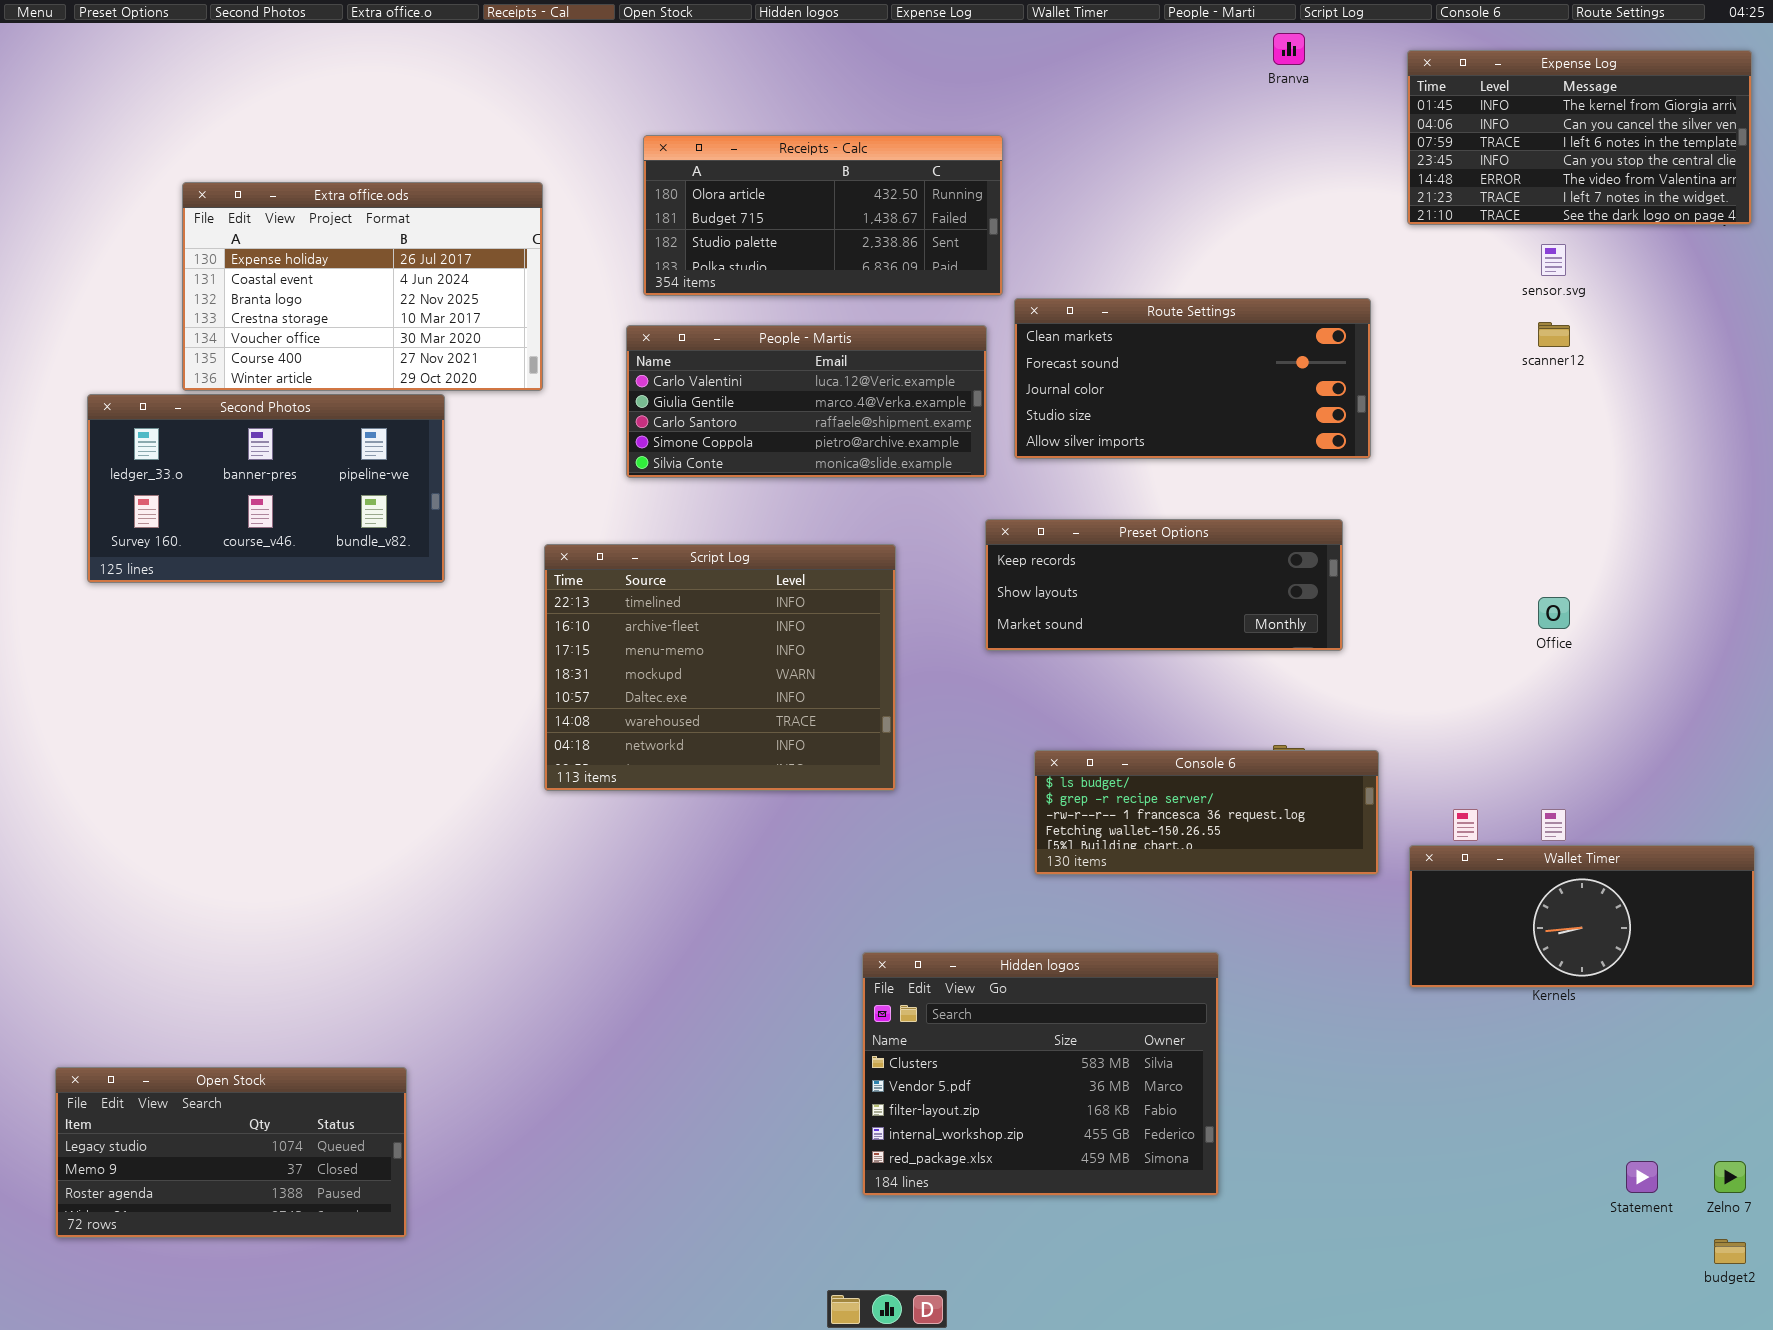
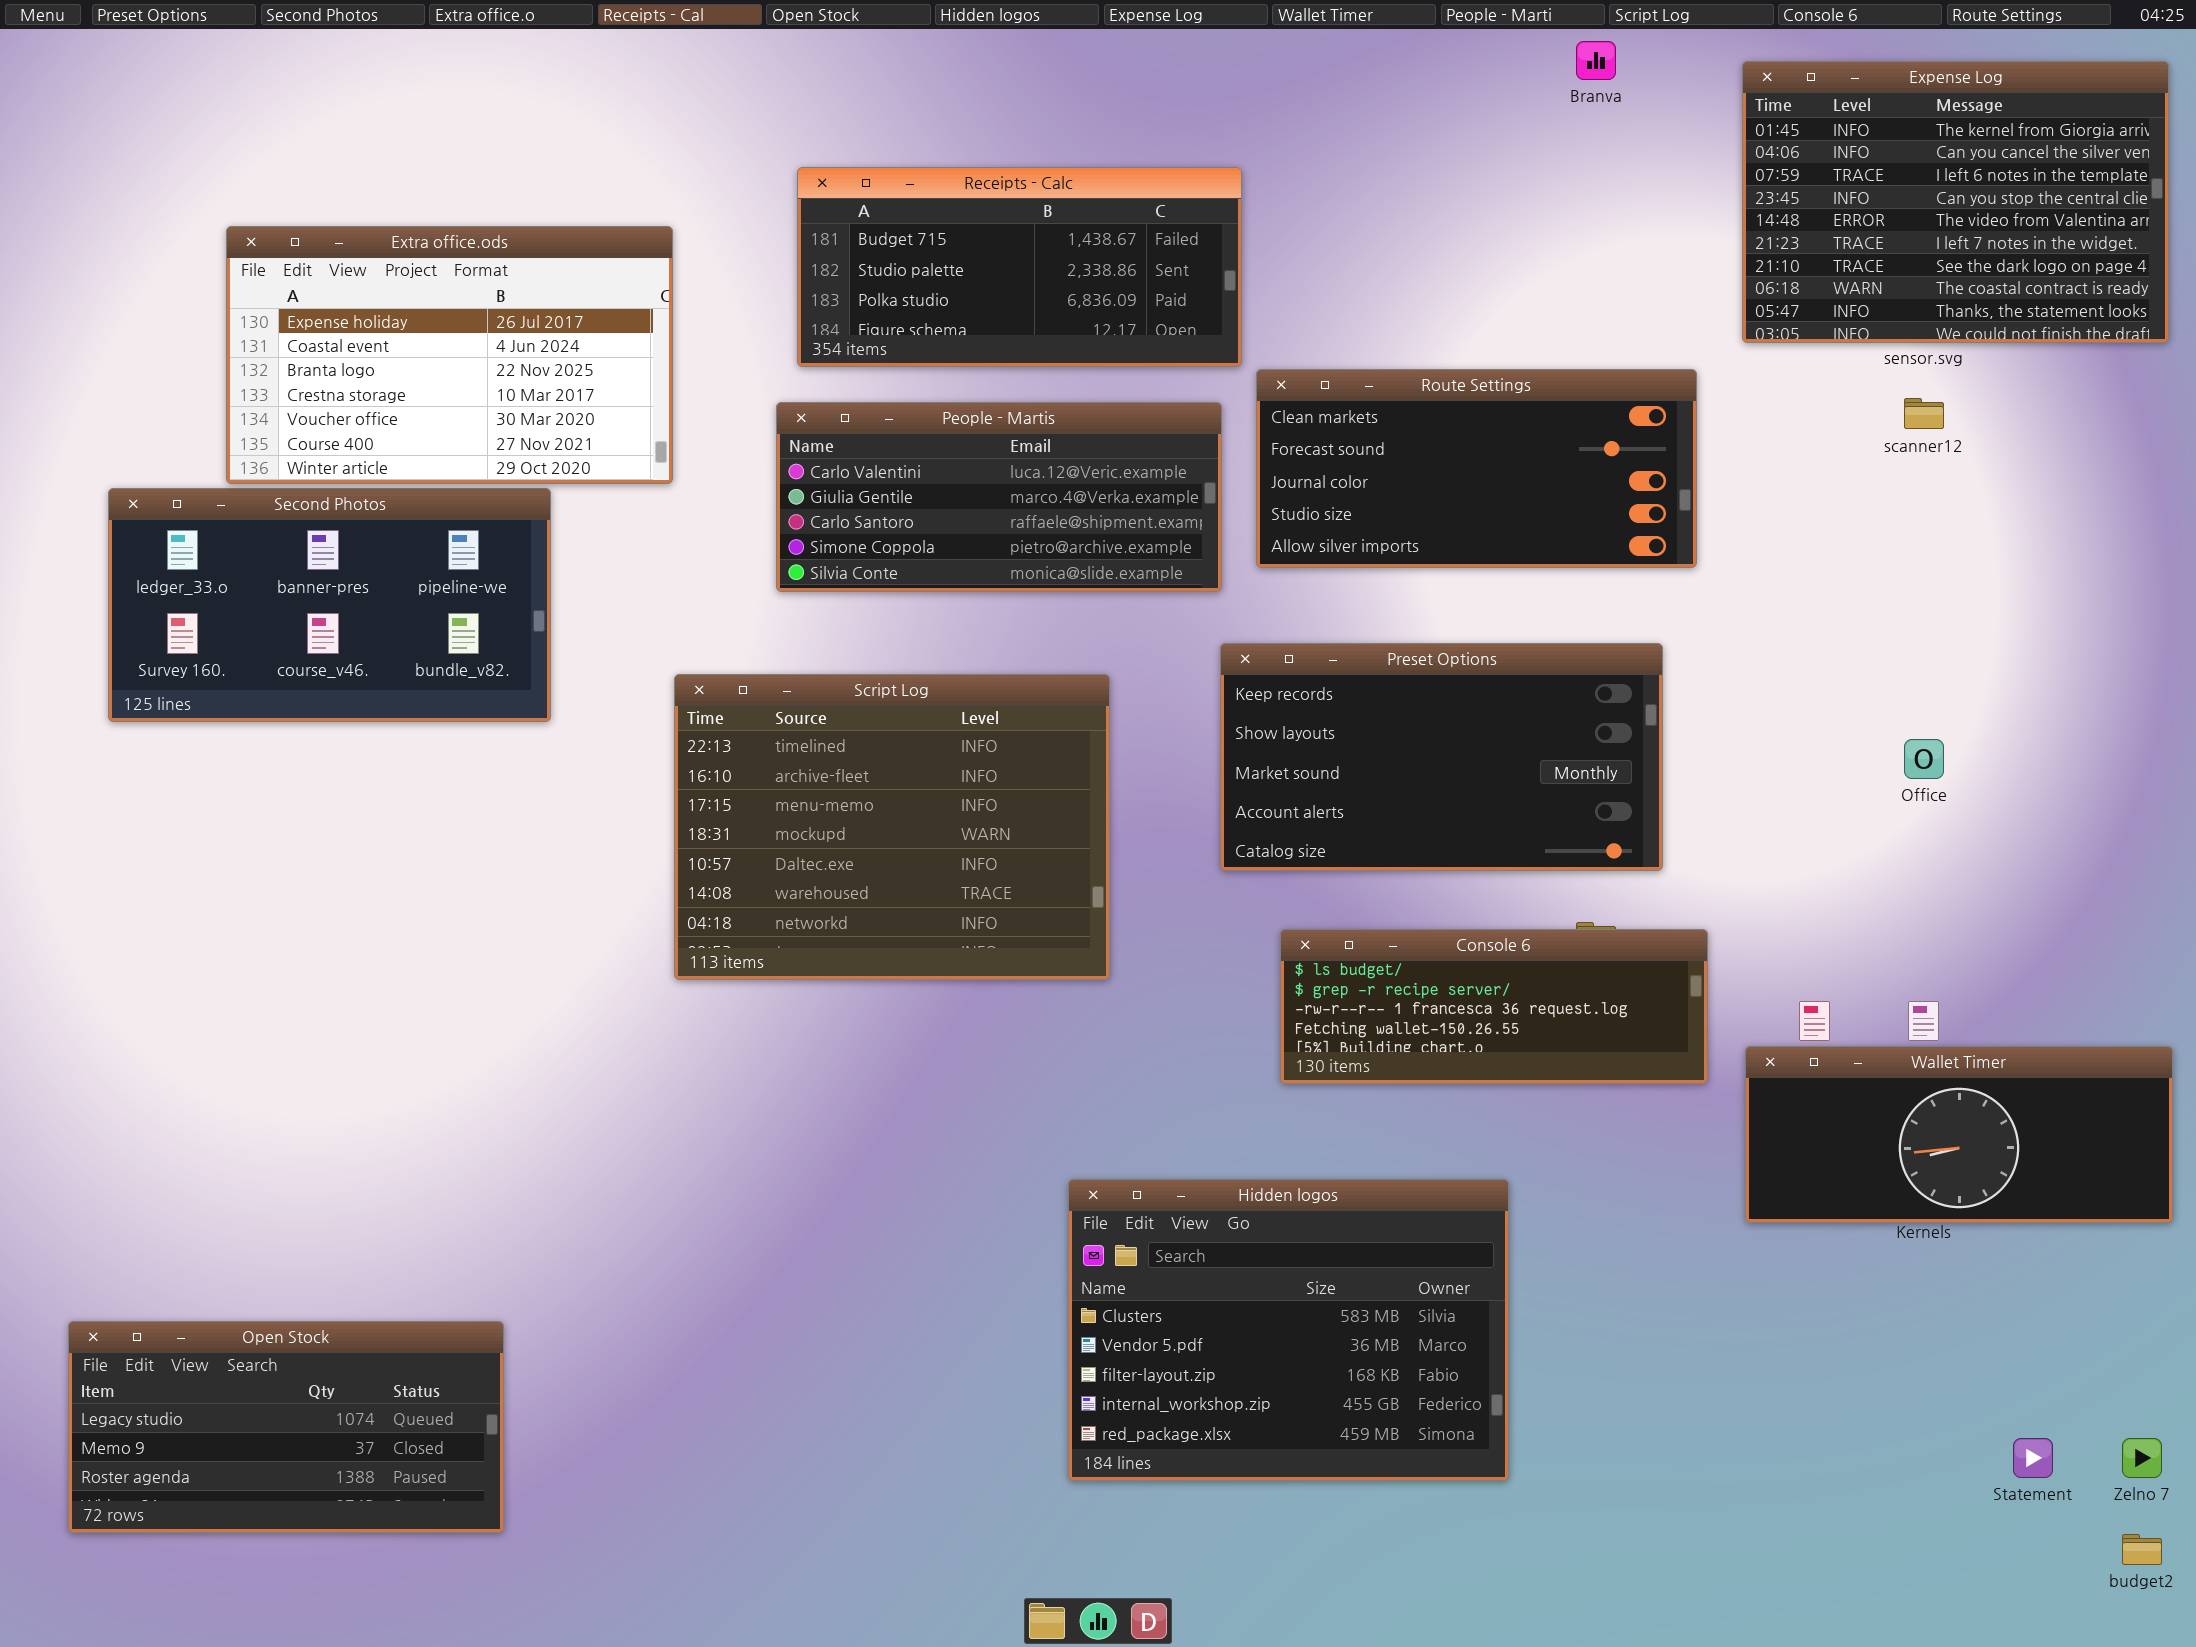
Expense Log: [1407,50,1752,225] -> [1742,61,2169,343], resized
Receipts - Calc: [643,135,1003,296] -> [797,167,1242,367], scrolled down 1 row
Preset Options: [985,519,1343,651] -> [1220,643,1663,871], resized

